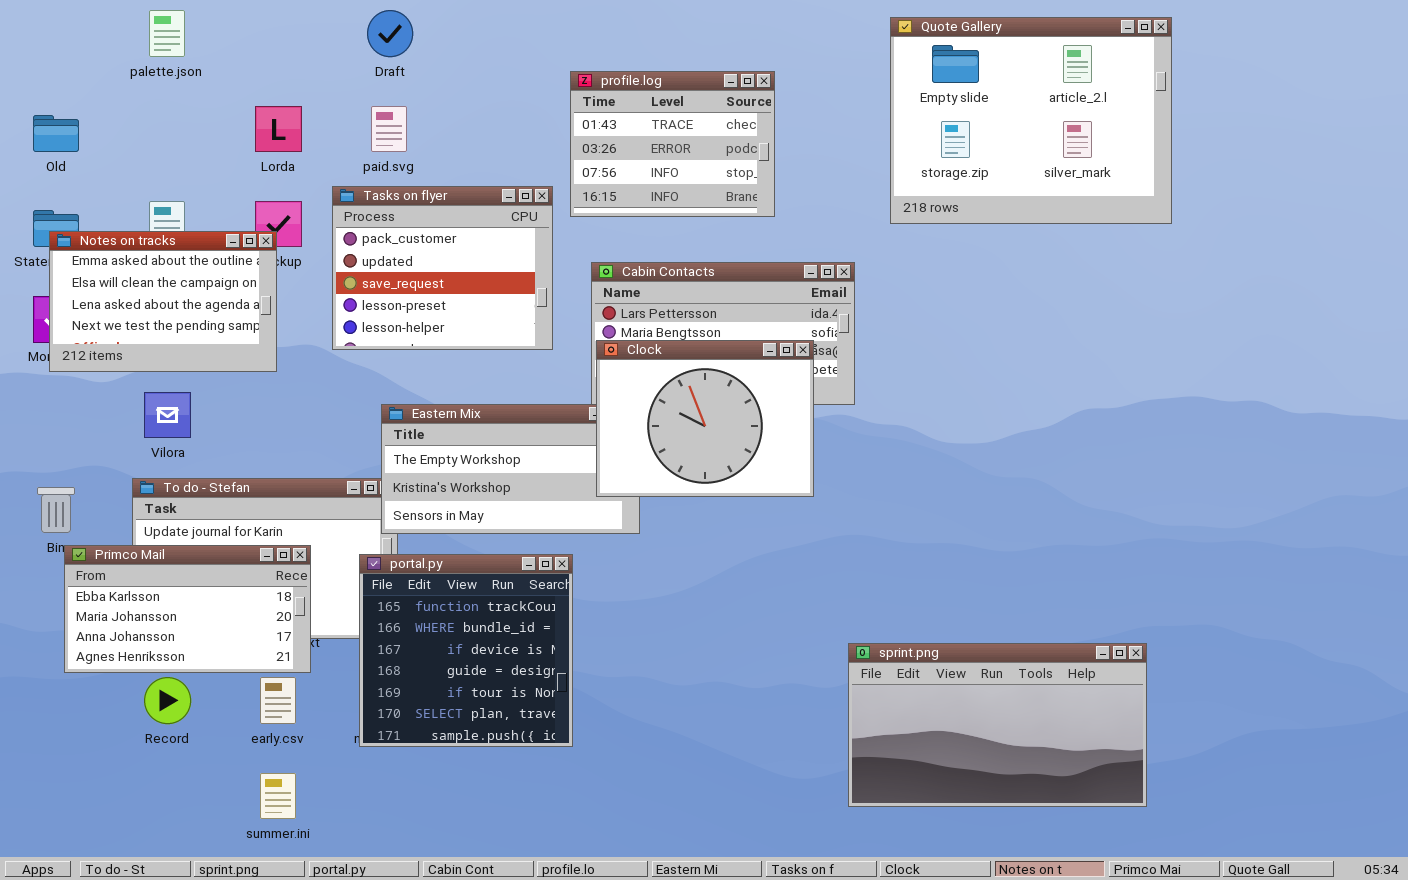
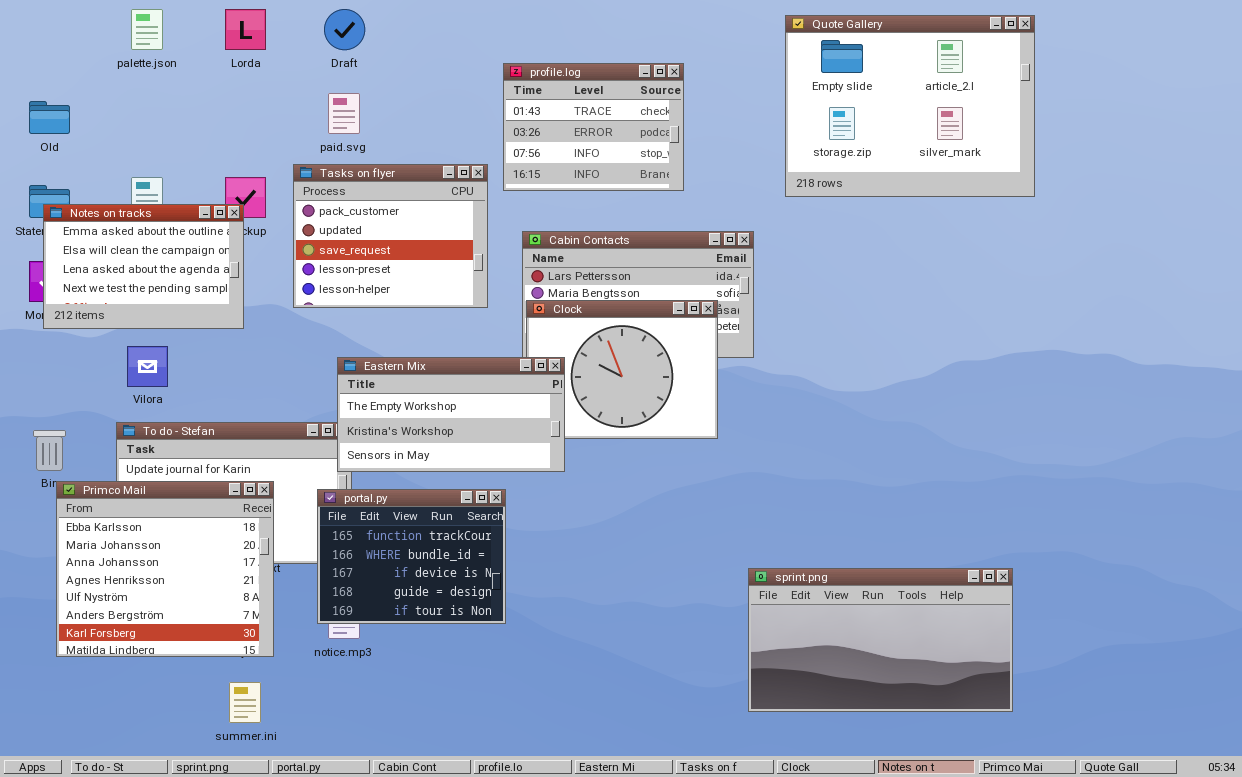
Lorda: [255,106,302,152] -> [225,9,266,50], moved
Eastern Mix: [381,404,640,534] -> [337,357,565,472], raised
Primco Mail: [64,545,311,673] -> [56,481,274,657], resized
portal.py: [359,554,573,747] -> [317,489,506,624], resized

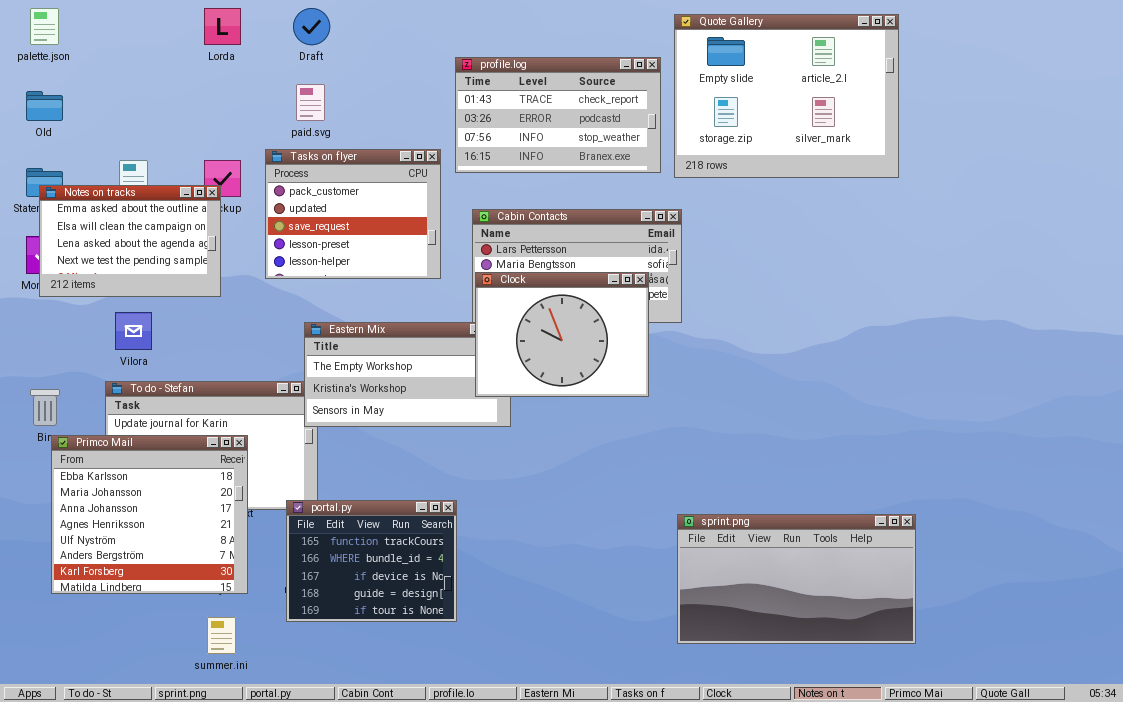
palette.json: [131,9,163,50] -> [30,8,59,45], moved
Quote Gallery: [785,15,1035,197] -> [674,14,899,178], moved
profile.log: [503,63,684,191] -> [455,57,661,173], resized
Clock: [526,300,718,439] -> [475,272,649,397], raised
portal.py: [317,489,506,624] -> [286,500,457,622], moved

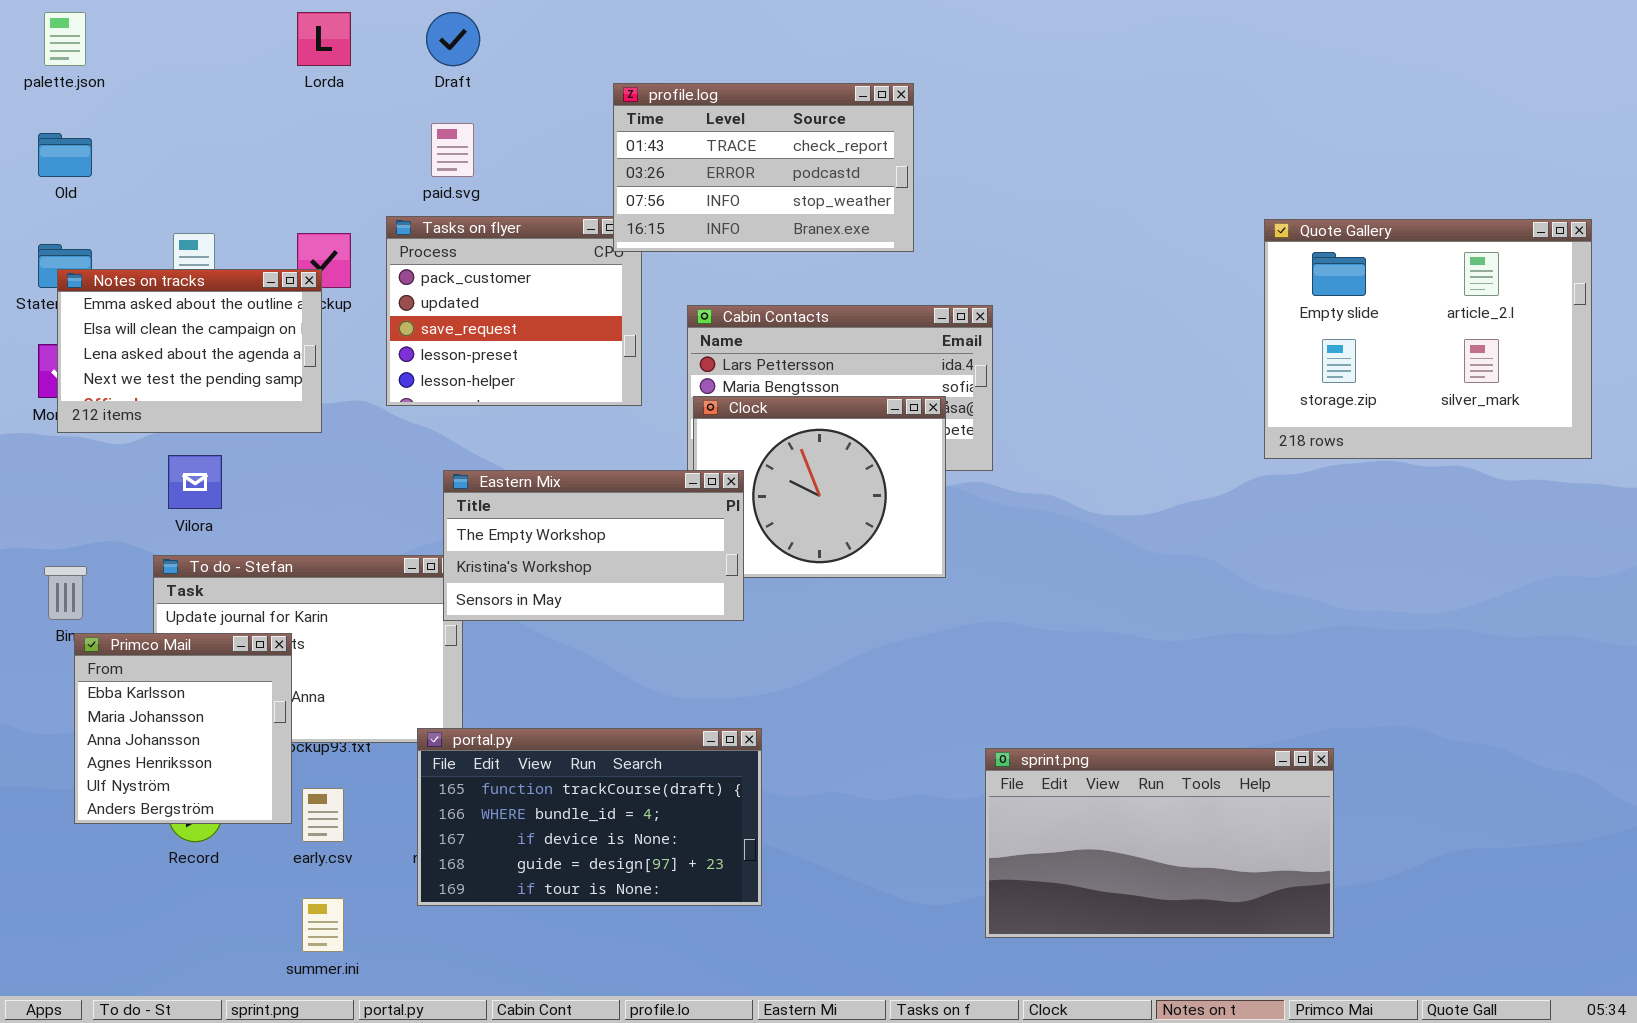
Quote Gallery: [674,14,899,178] -> [1264,219,1592,459], moved
profile.log: [455,57,661,173] -> [613,83,914,252], moved
Eastern Mix: [304,322,511,427] -> [443,470,744,621], raised
Primco Mail: [51,435,248,594] -> [74,633,292,824], resized
portal.py: [286,500,457,622] -> [417,728,762,906], resized

